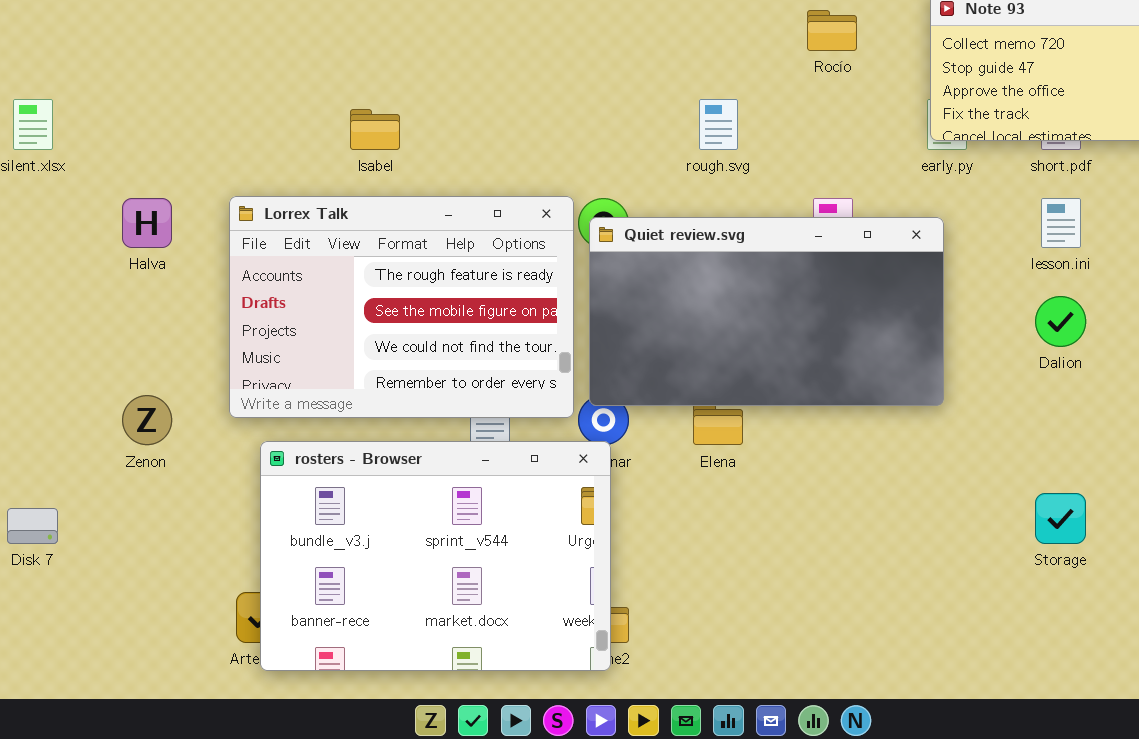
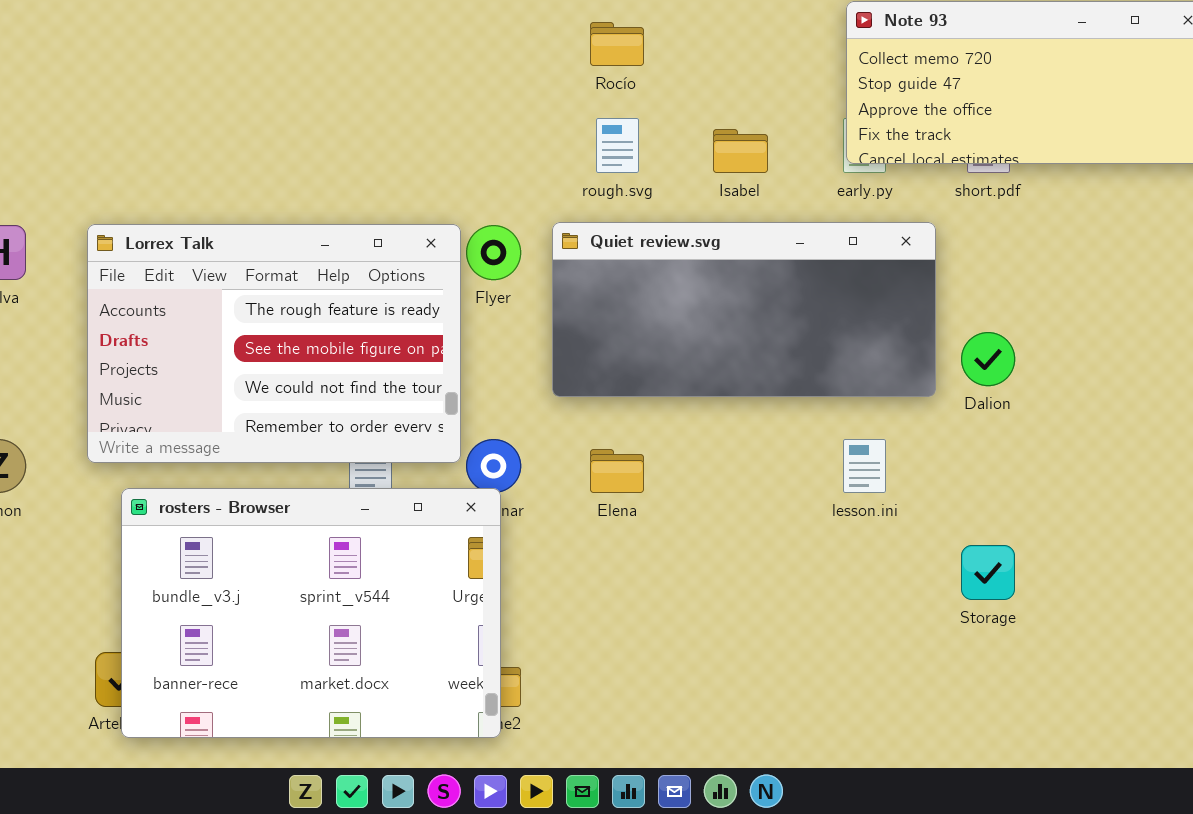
Rocío: [807,10,857,51] -> [590,22,644,66], moved
Isabel: [350,109,400,150] -> [713,129,768,173], moved
lesson.ini: [1041,198,1081,248] -> [843,439,886,493], moved
Quiet review.svg: [589,217,944,406] -> [552,222,936,397], moved, resized

